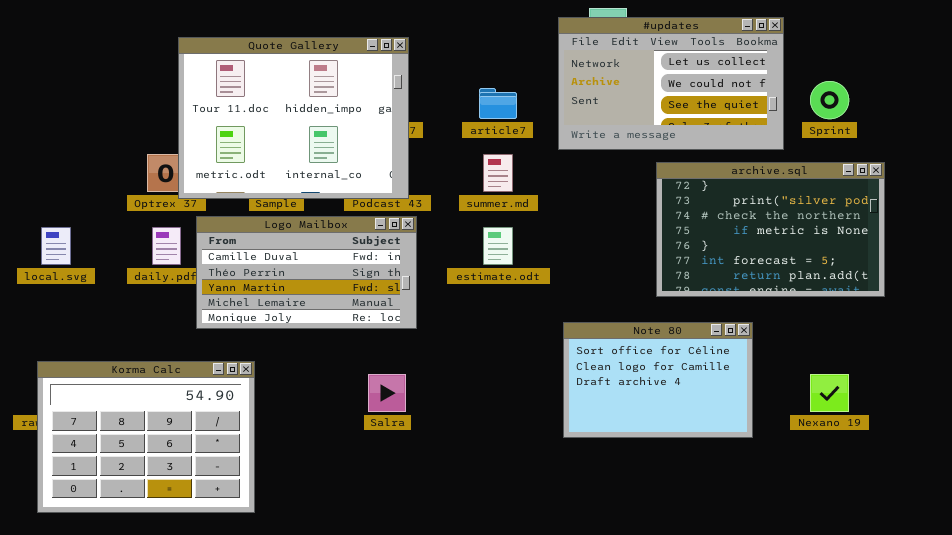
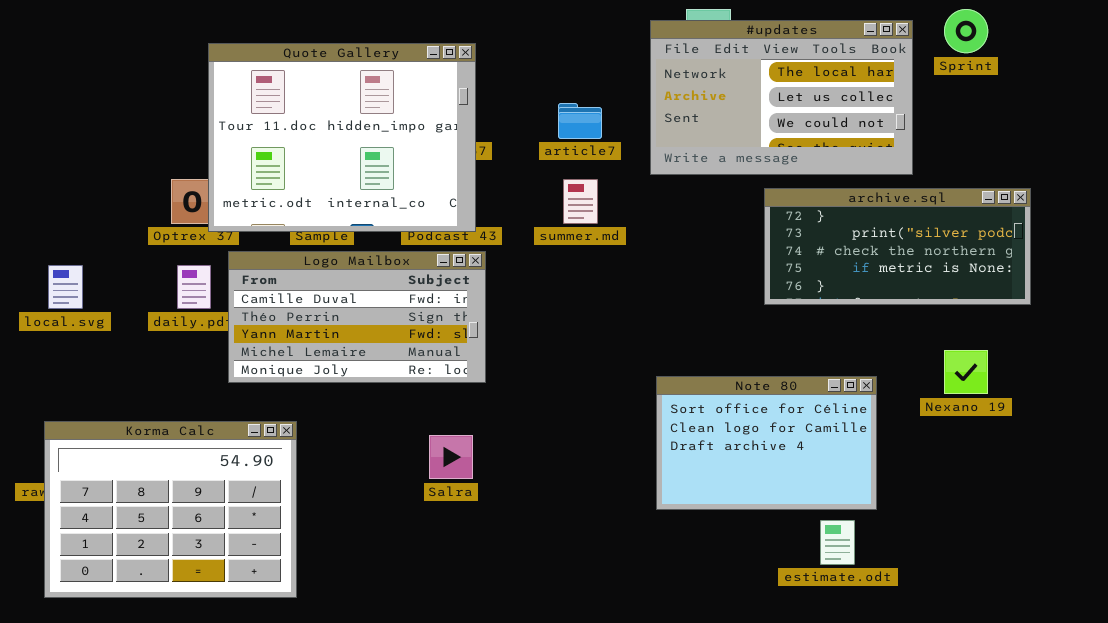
#updates: [558,17,784,150] -> [650,20,913,175], scrolled up 1 row
Sprint: [810,81,849,119] -> [944,9,988,53], moved
archive.sql: [656,162,885,297] -> [764,188,1031,305], resized
estimate.odt: [483,227,513,265] -> [820,520,855,565], moved
Nexano 19: [810,374,849,412] -> [944,350,988,394], moved

